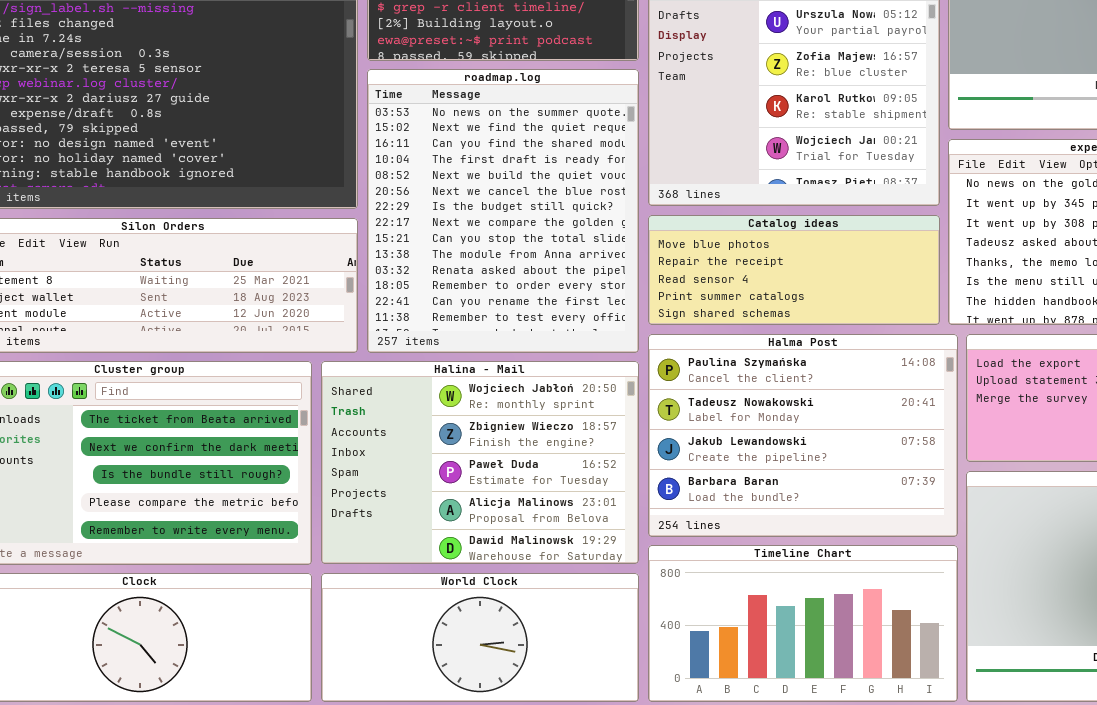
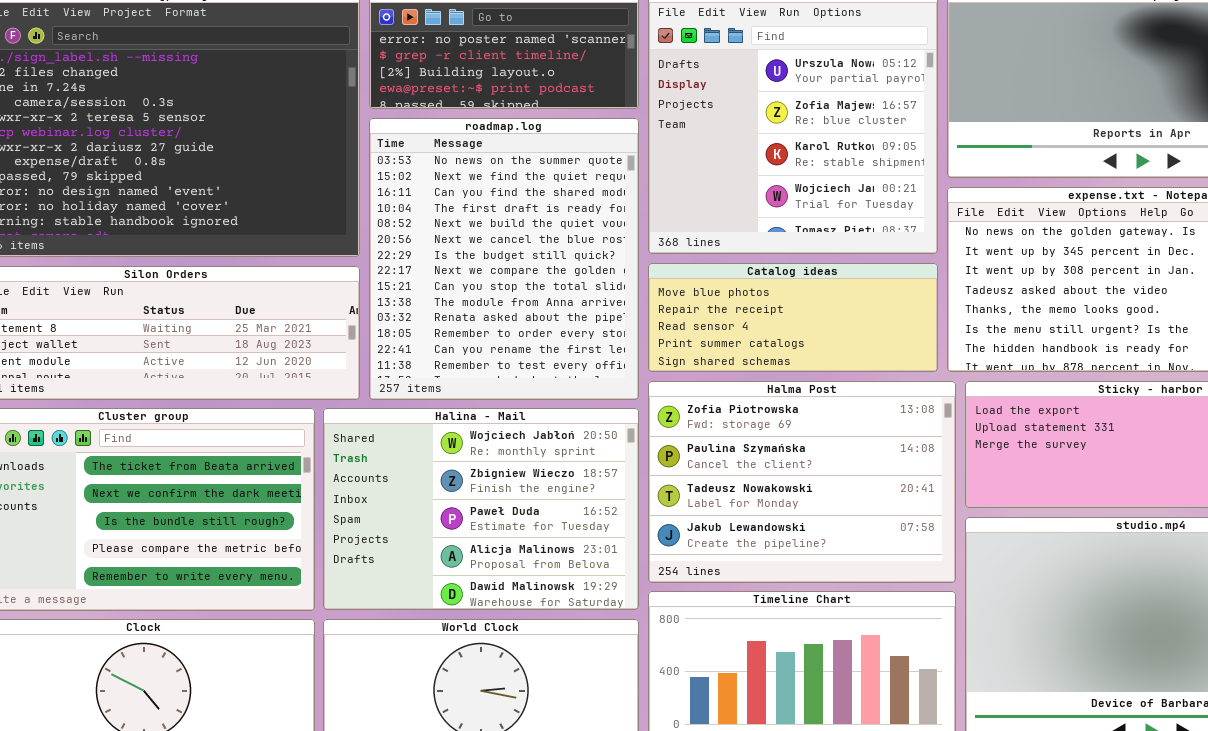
Halma Post: [648,334,958,537] -> [648,381,956,583], scrolled up 1 row

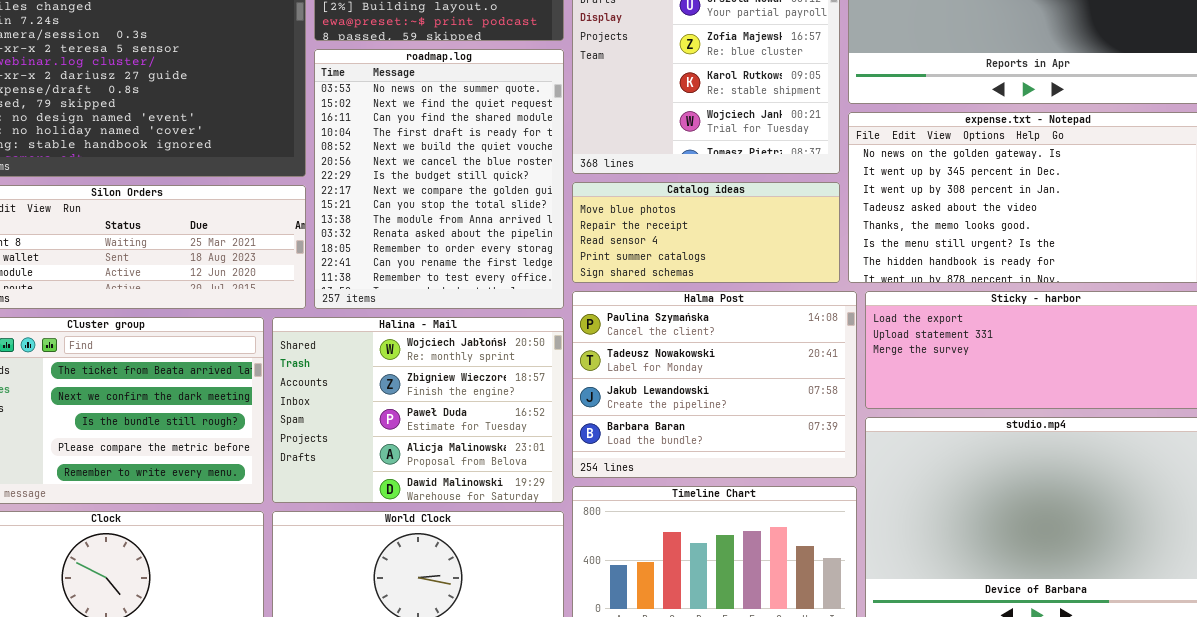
Halma Post: [648,381,956,583] -> [572,291,857,478], scrolled down 1 row

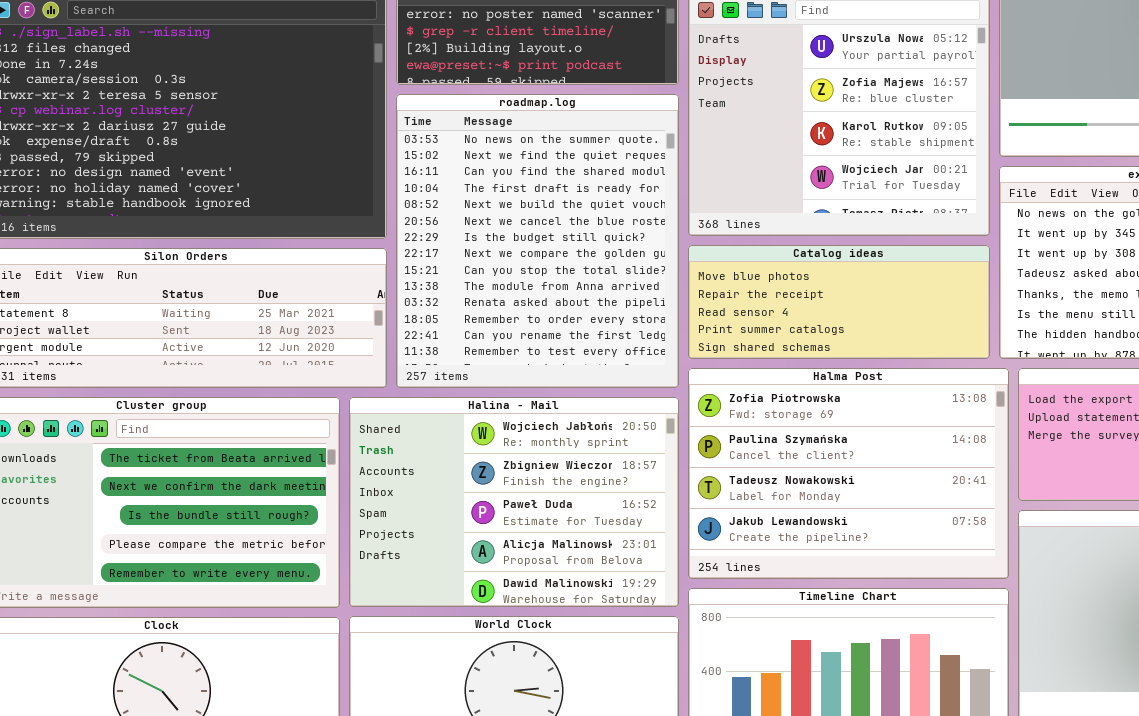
Halma Post: [572,291,857,478] -> [688,368,1009,579], scrolled up 1 row

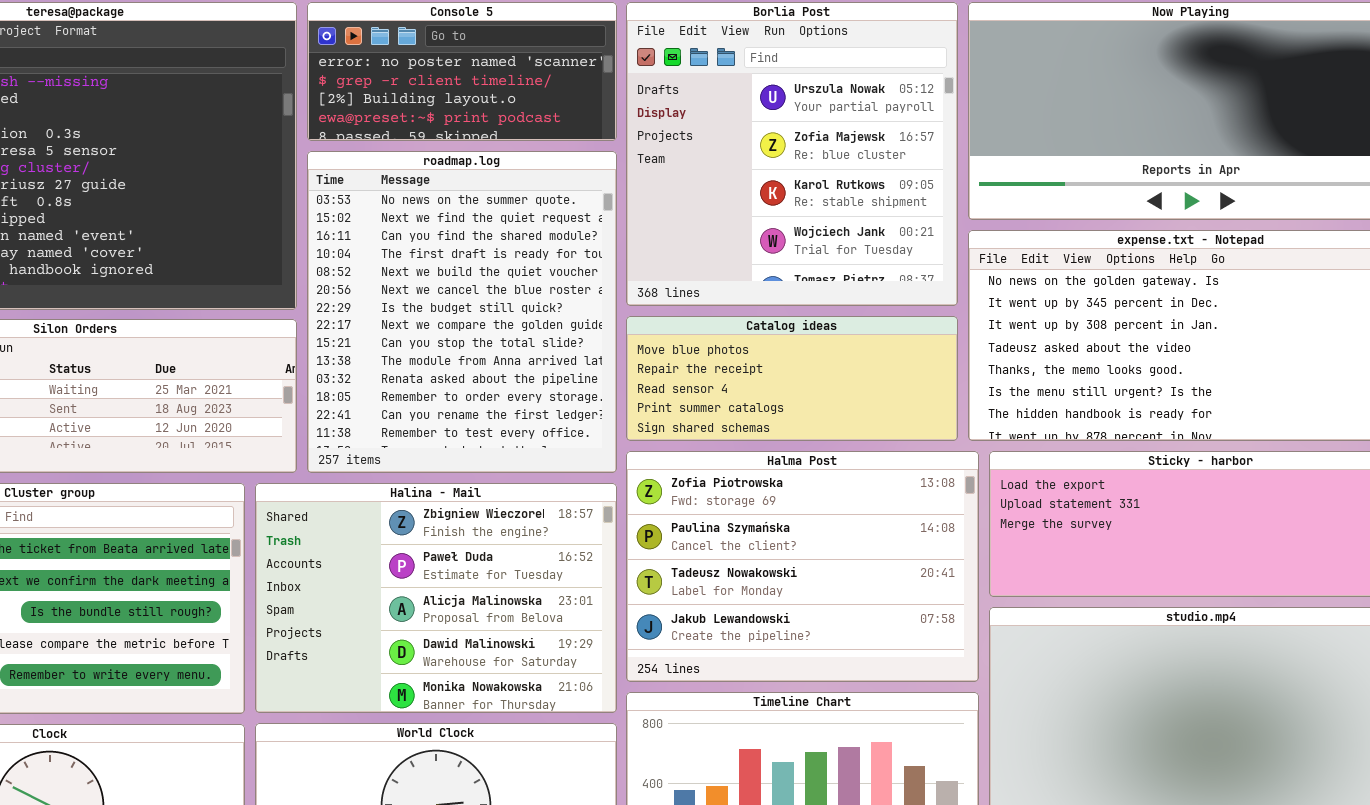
Halina - Mail: [349,397,679,607] -> [255,483,617,713], scrolled down 1 row

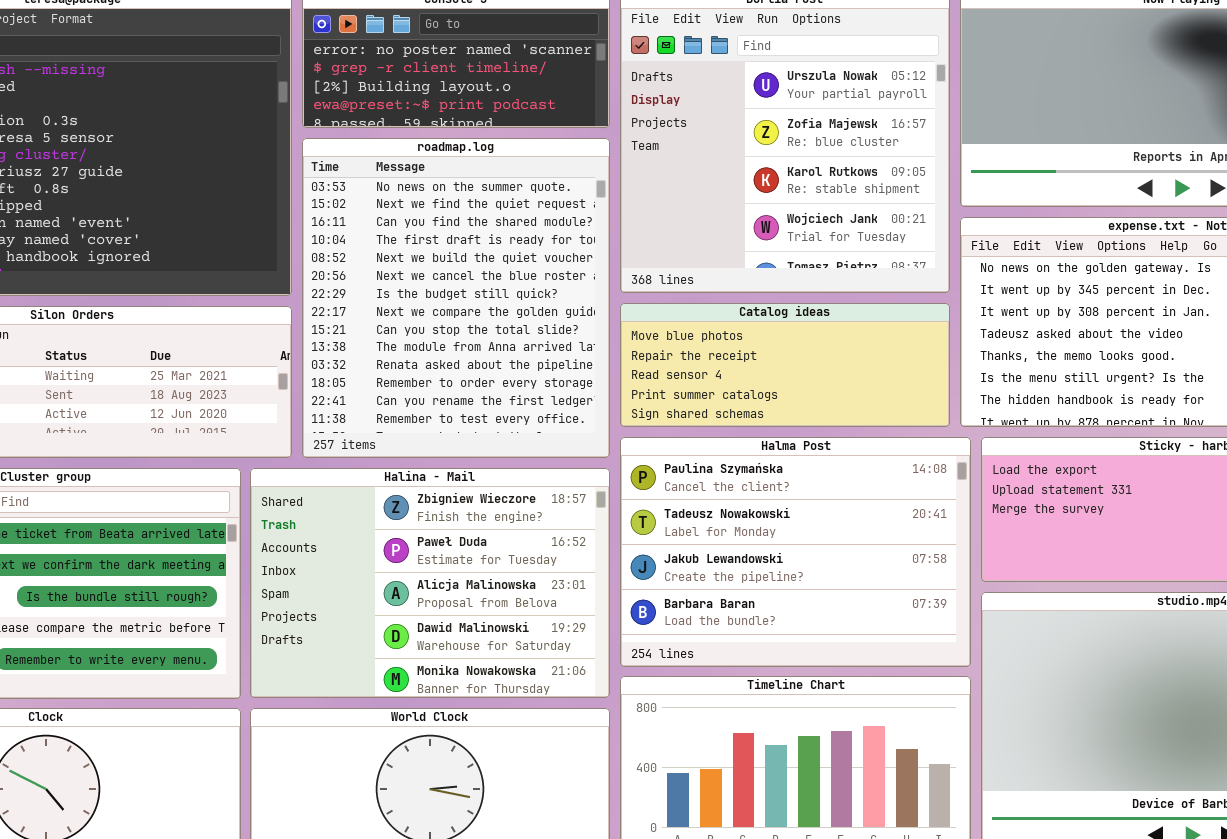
Halma Post: [626,451,979,682] -> [620,437,971,667], scrolled down 1 row

